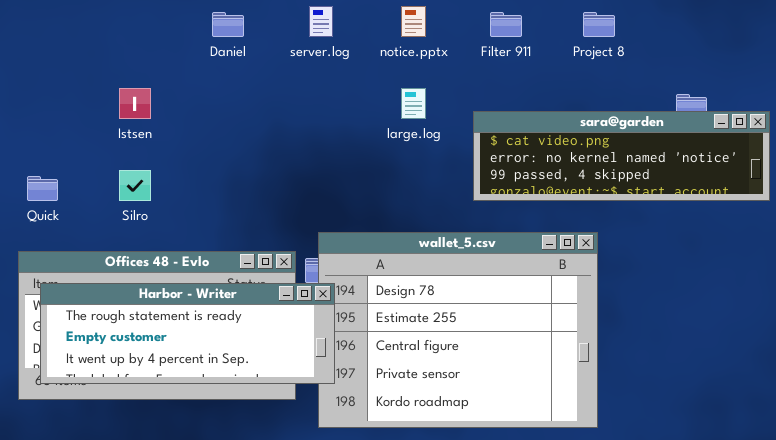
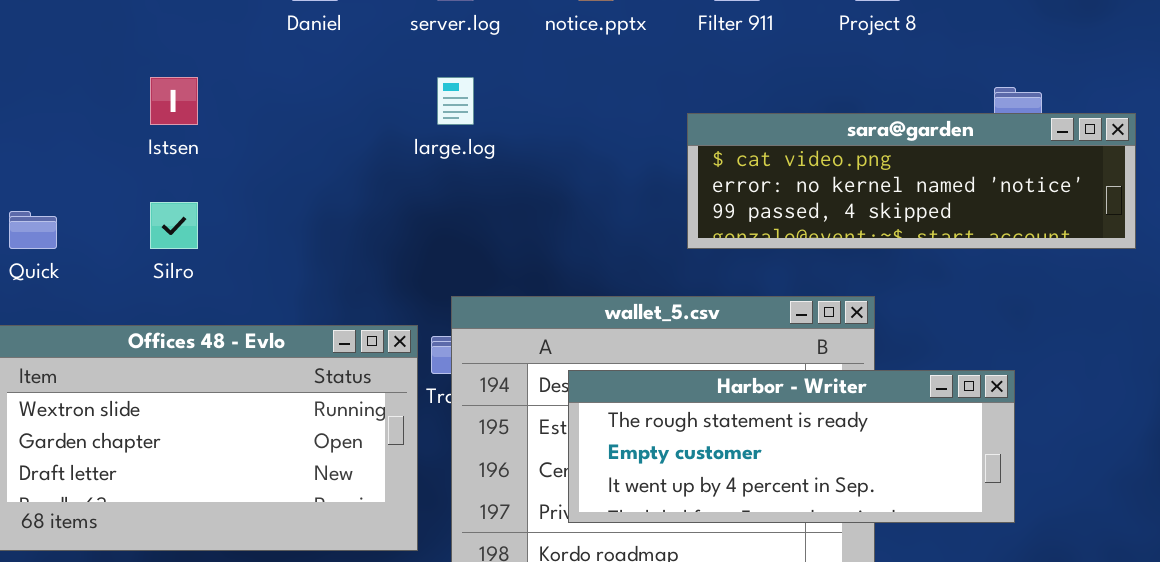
large.log: [401,88,426,119] -> [437,77,474,125], moved
Harbor - Writer: [40,283,335,384] -> [568,370,1015,523], moved

